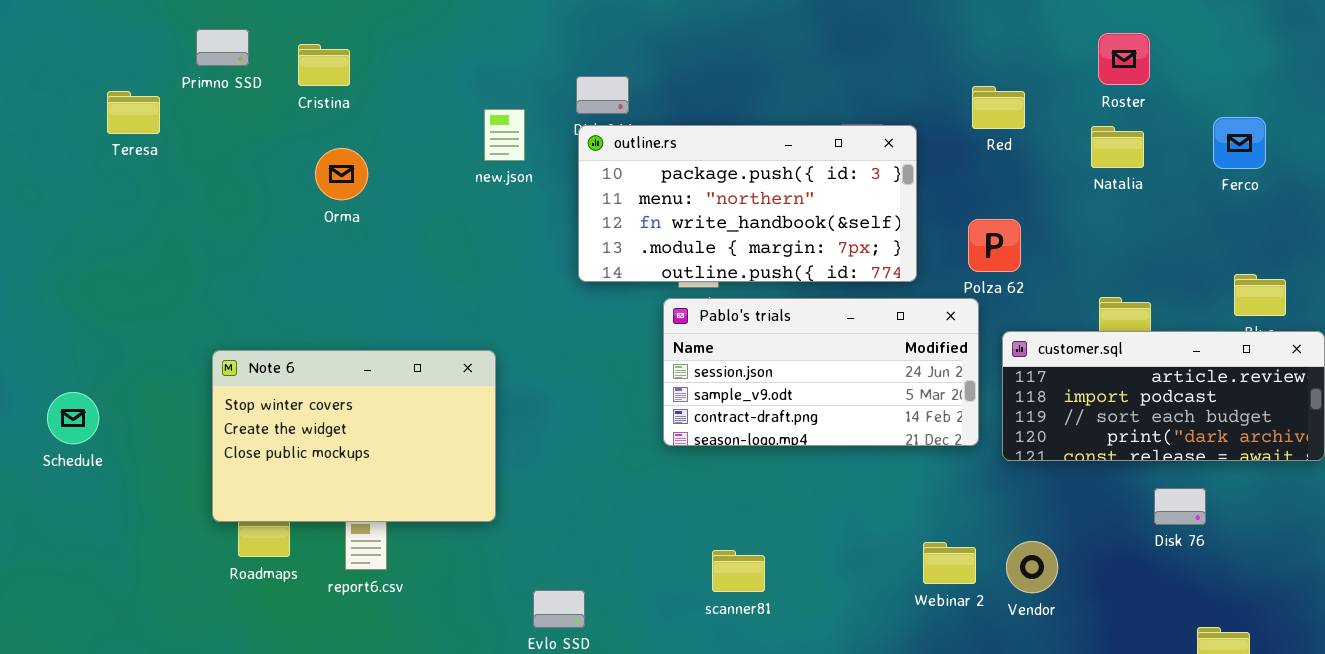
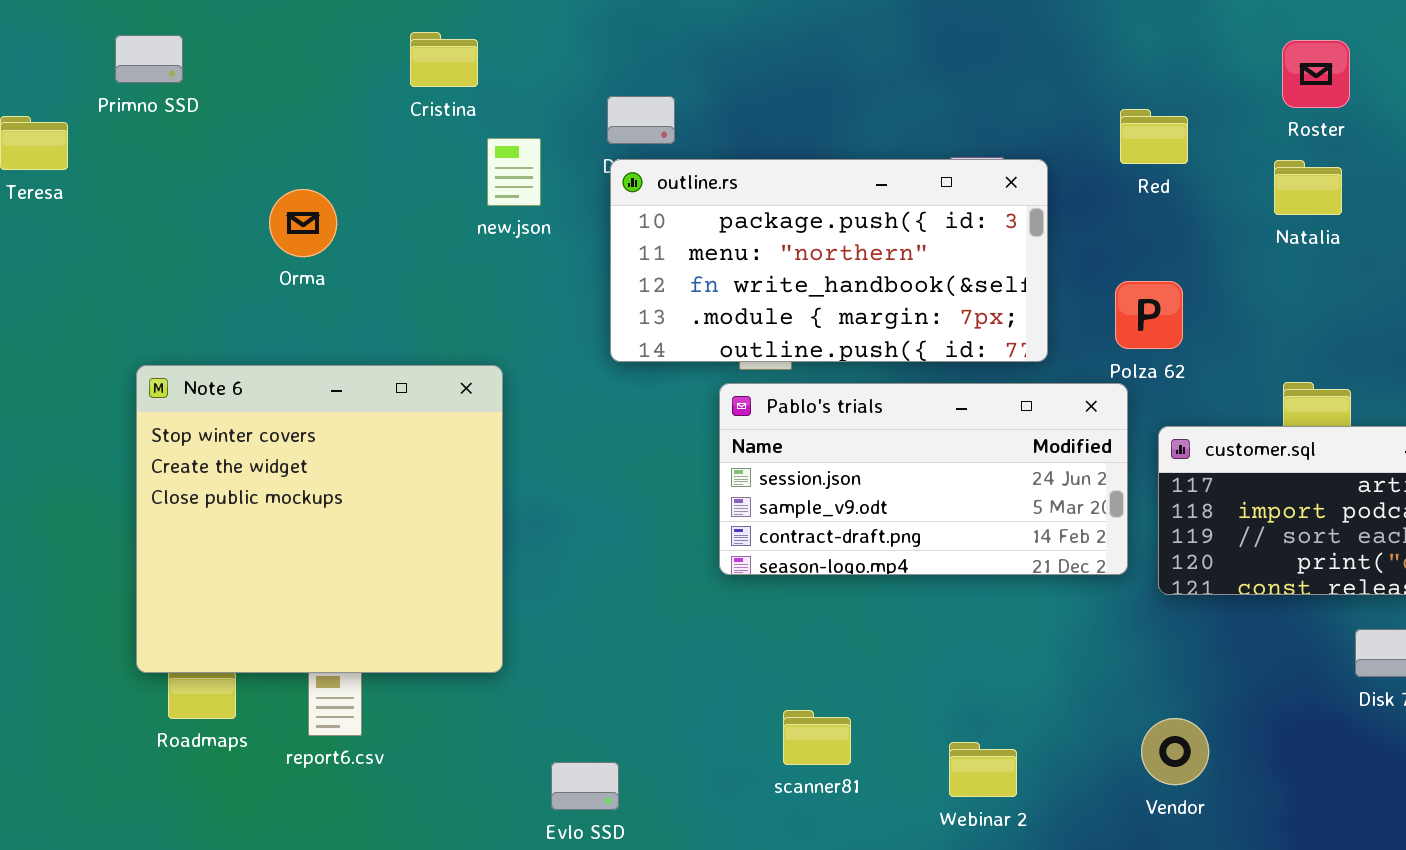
Cristina: [298,44,350,86] -> [410,32,478,87], moved
Note 6: [212,350,496,522] -> [136,365,503,673], resized
Vendor: [1006,541,1058,593] -> [1141,718,1209,785], moved
Webinar 2: [923,542,976,584] -> [949,742,1017,797], moved

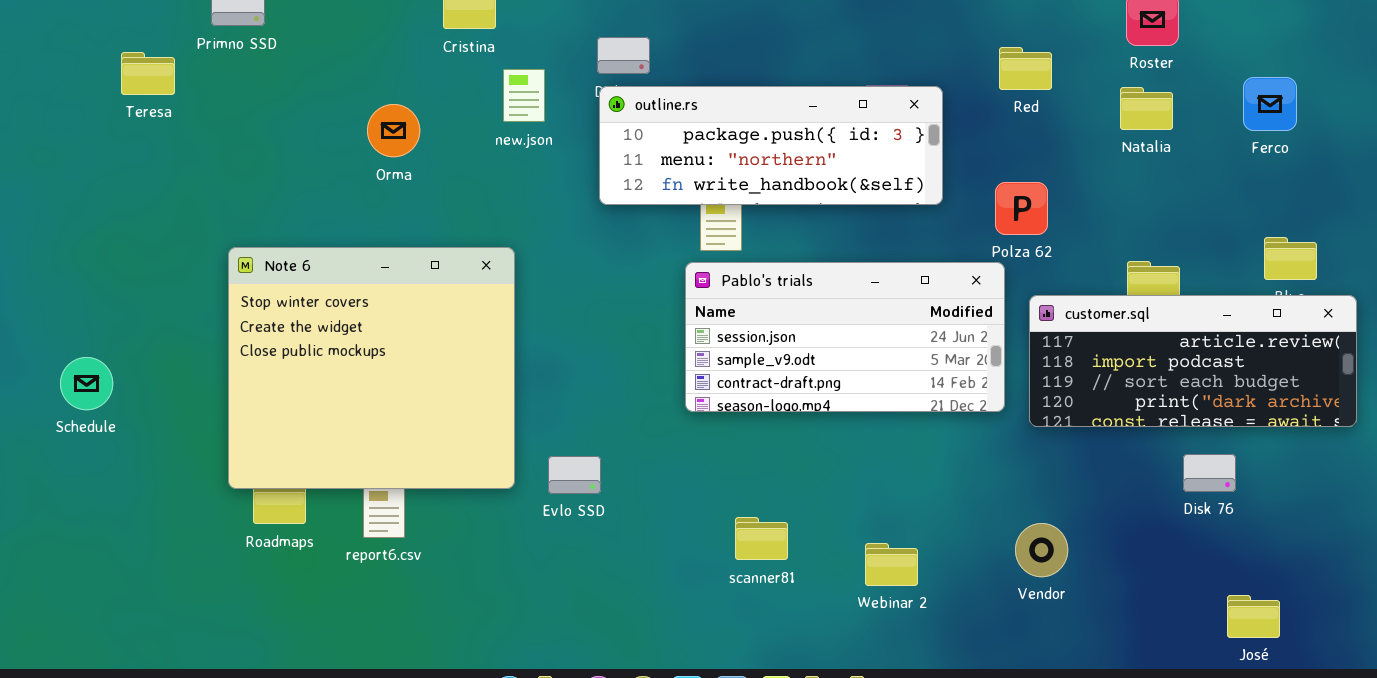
outline.rs: [610,159,1048,362] -> [599,86,943,205], resized
Orma: [269,189,337,257] -> [367,104,420,157], moved
Evlo SSD: [551,762,619,810] -> [548,456,601,494], moved

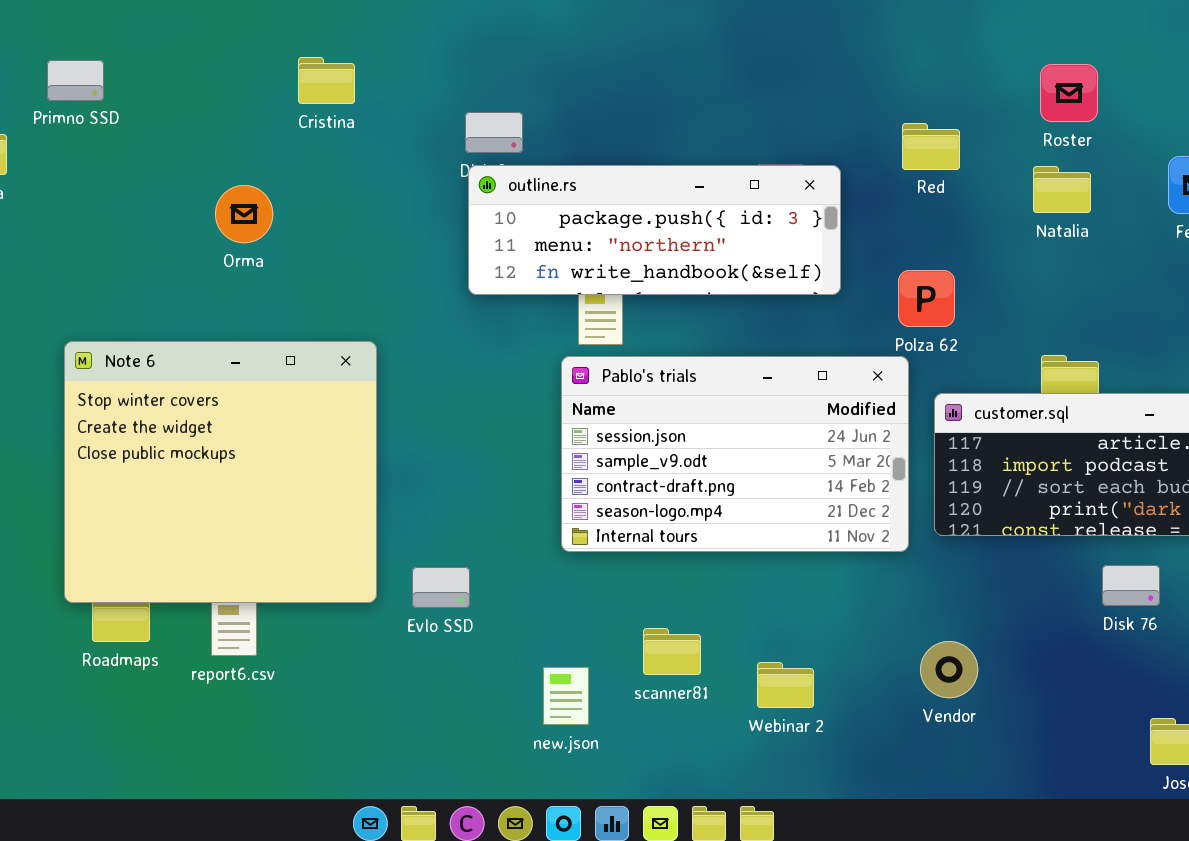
new.json: [503,69,545,122] -> [543,667,589,725], moved
Pablo's trials: [685,262,1005,412] -> [561,356,909,552], resized
scanner81: [735,517,788,560] -> [643,628,701,675], moved

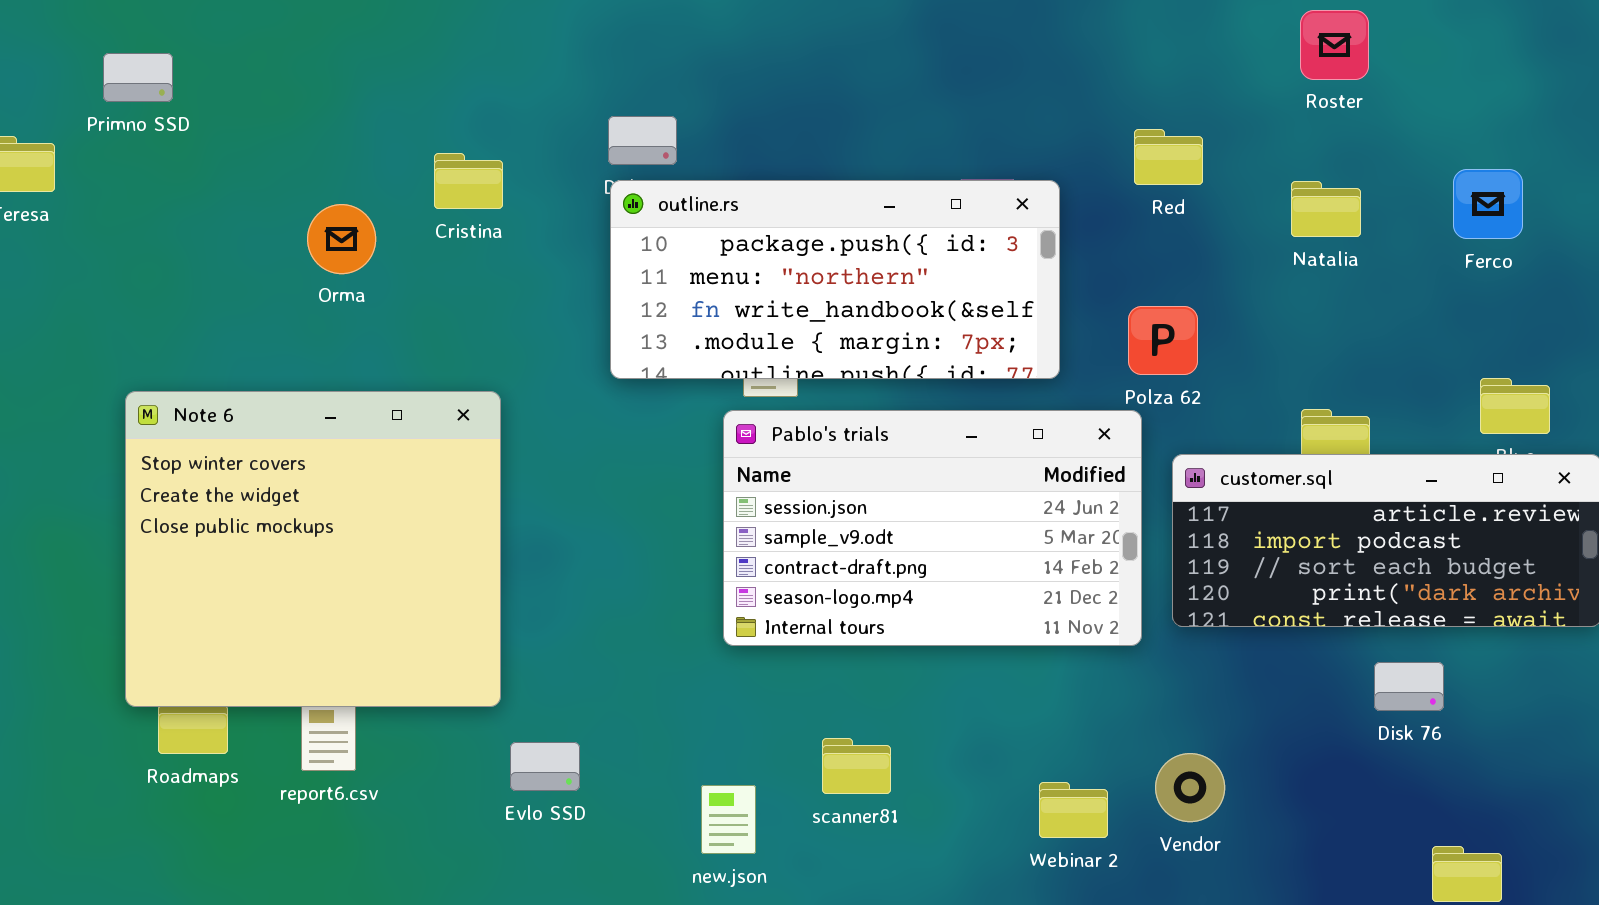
Cristina: [298,57,355,104] -> [434,153,503,209], moved
Roster: [1040,64,1098,122] -> [1300,10,1369,80], moved
outline.rs: [468,165,841,295] -> [610,180,1060,379], resized
Evlo SSD: [412,567,470,608] -> [510,742,580,791], moved
Webinar 2: [757,662,814,708] -> [1039,782,1108,838], moved

